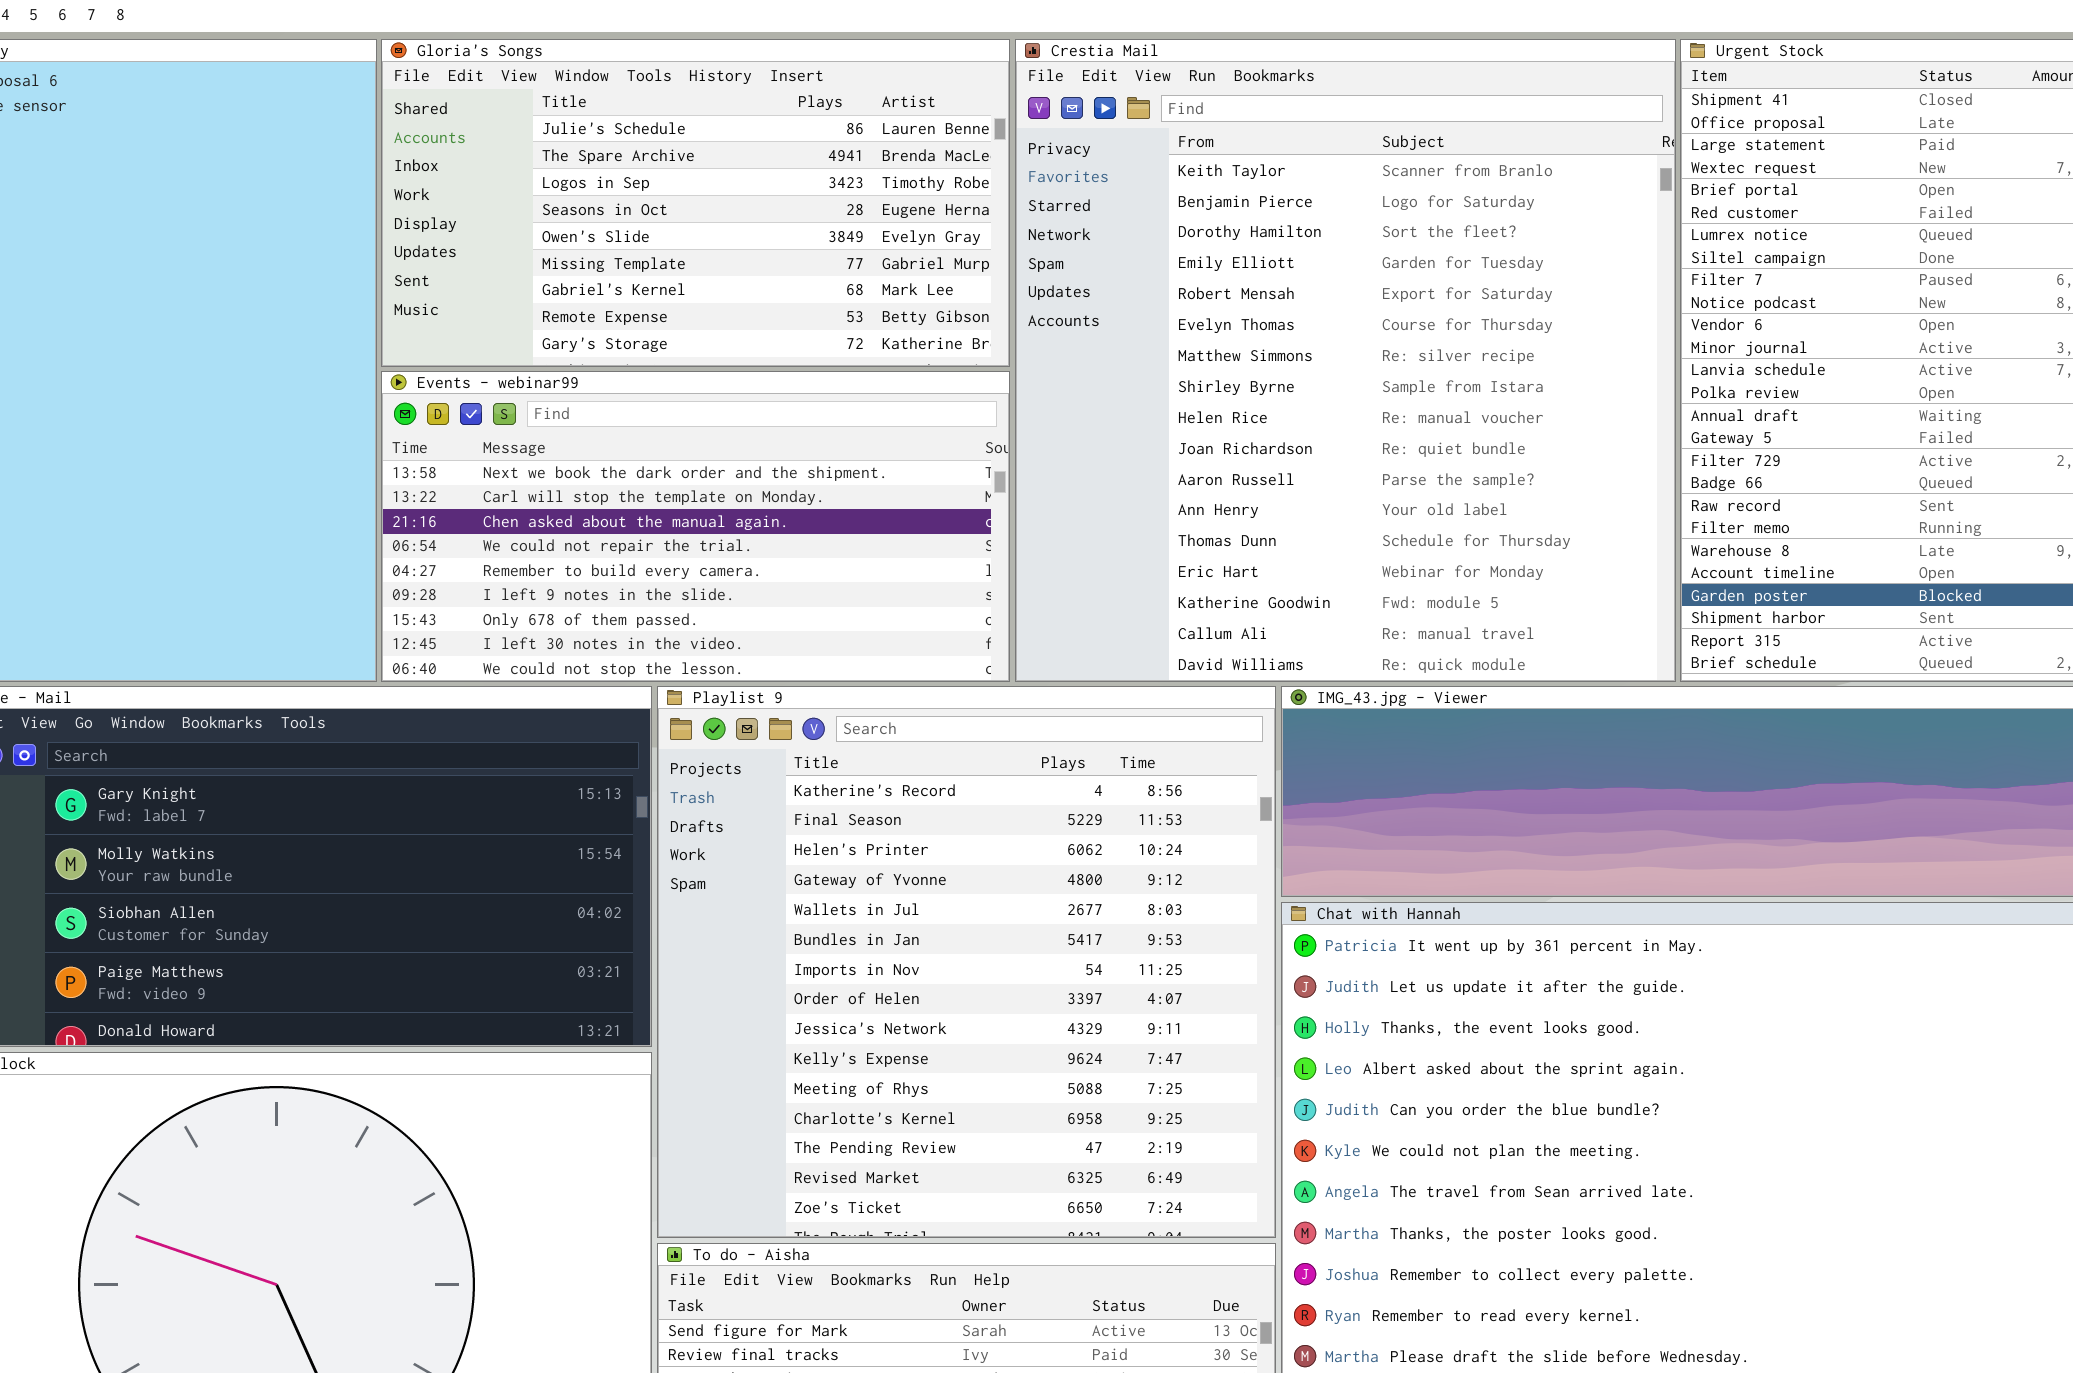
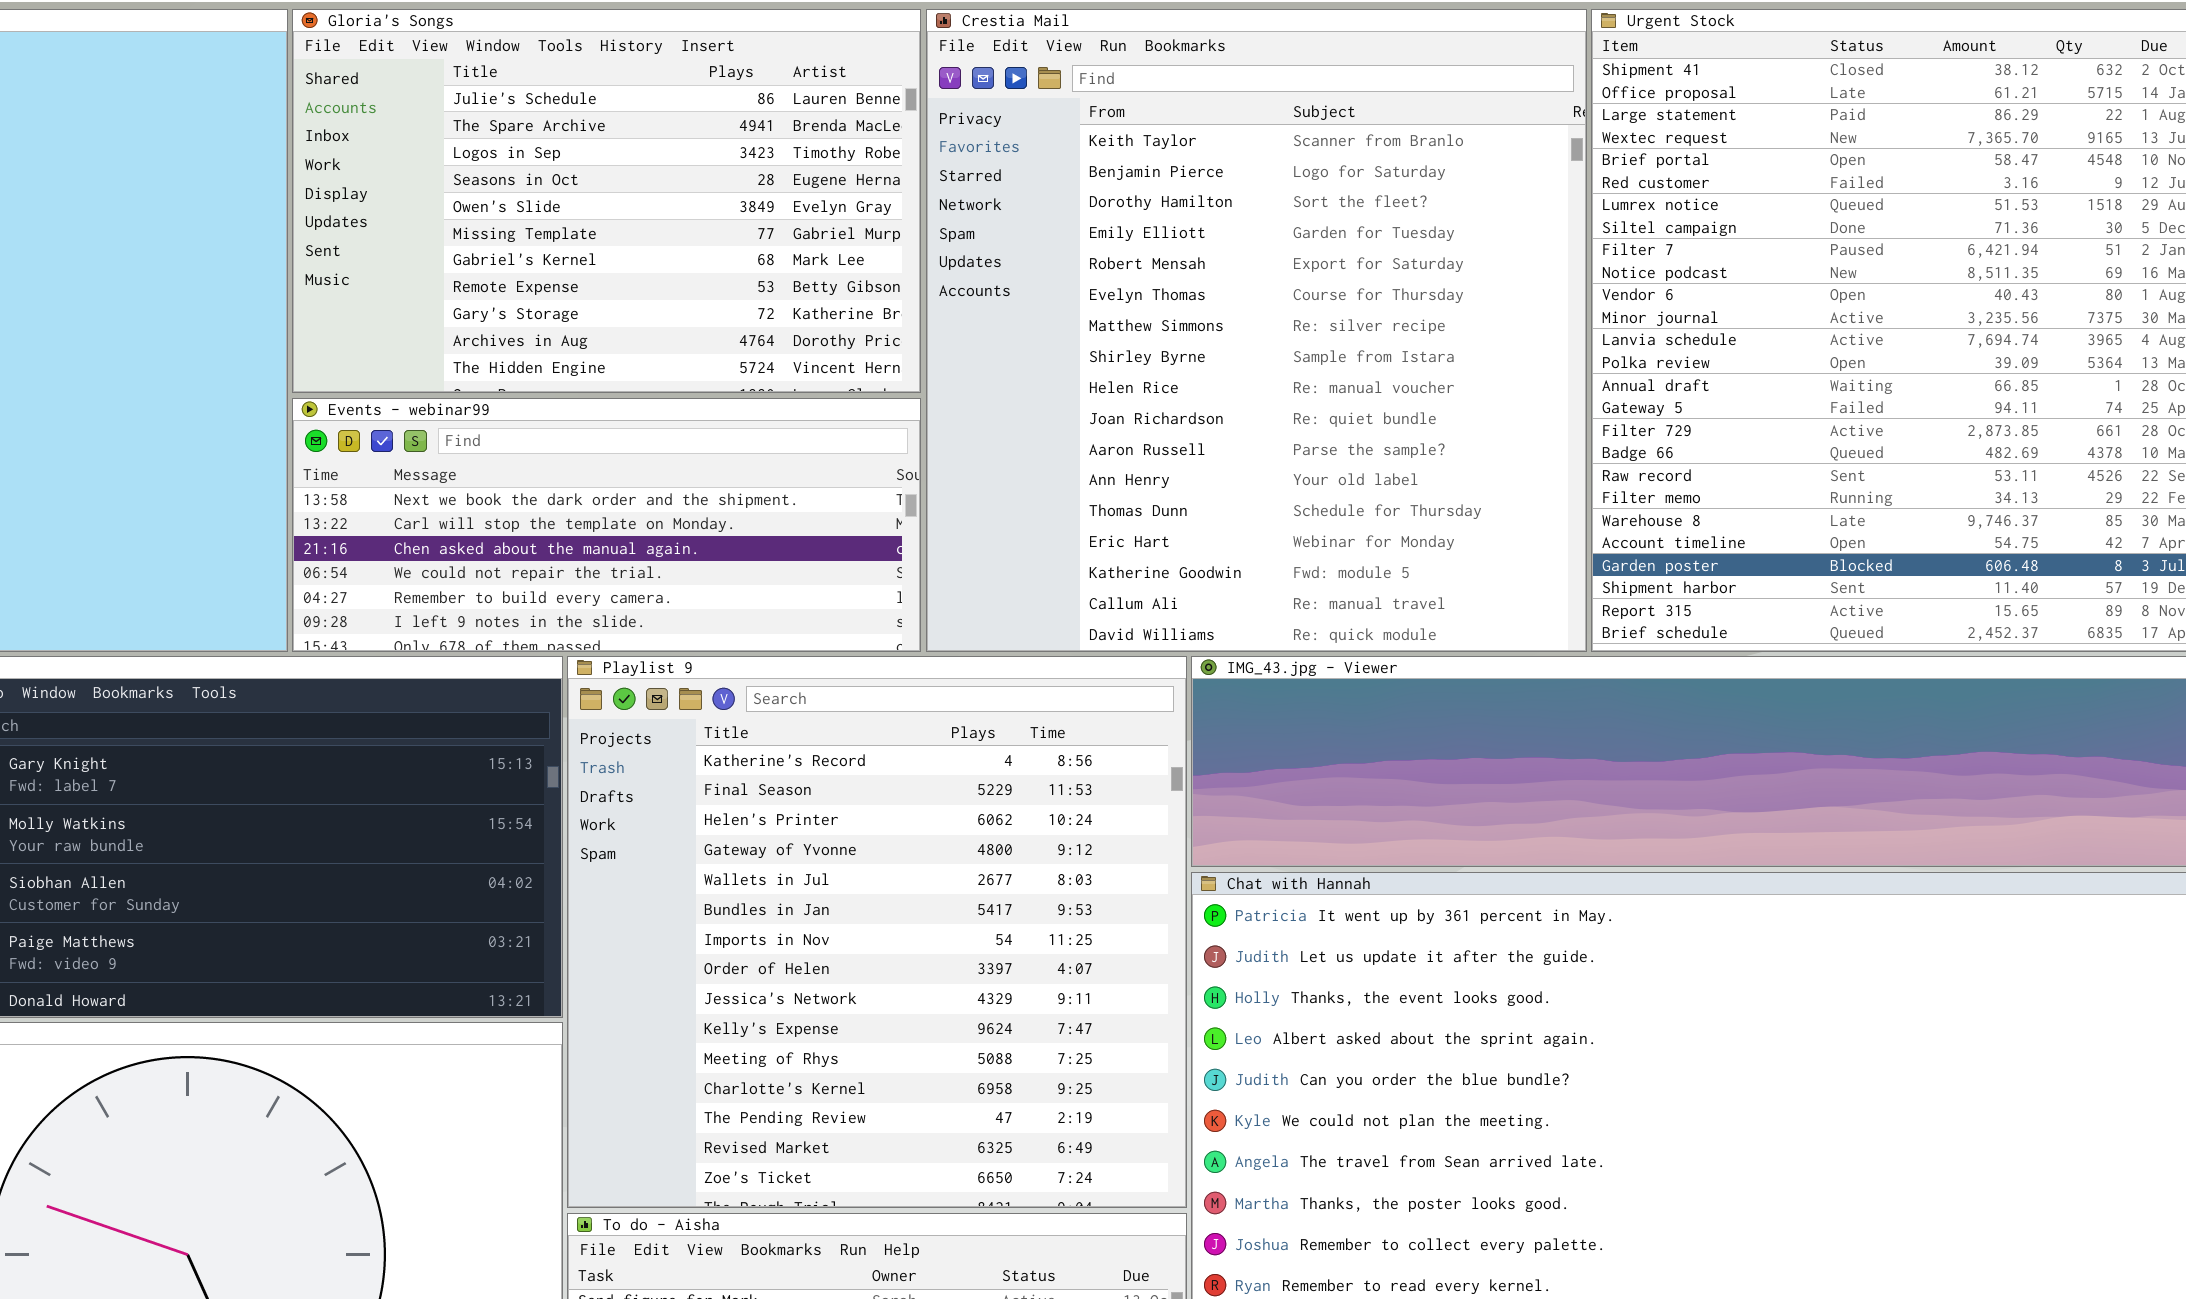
Gloria's Songs: [381,39,1010,367] -> [292,9,921,393], resized
Events - webinar99: [381,371,1010,682] -> [292,398,921,652], resized

